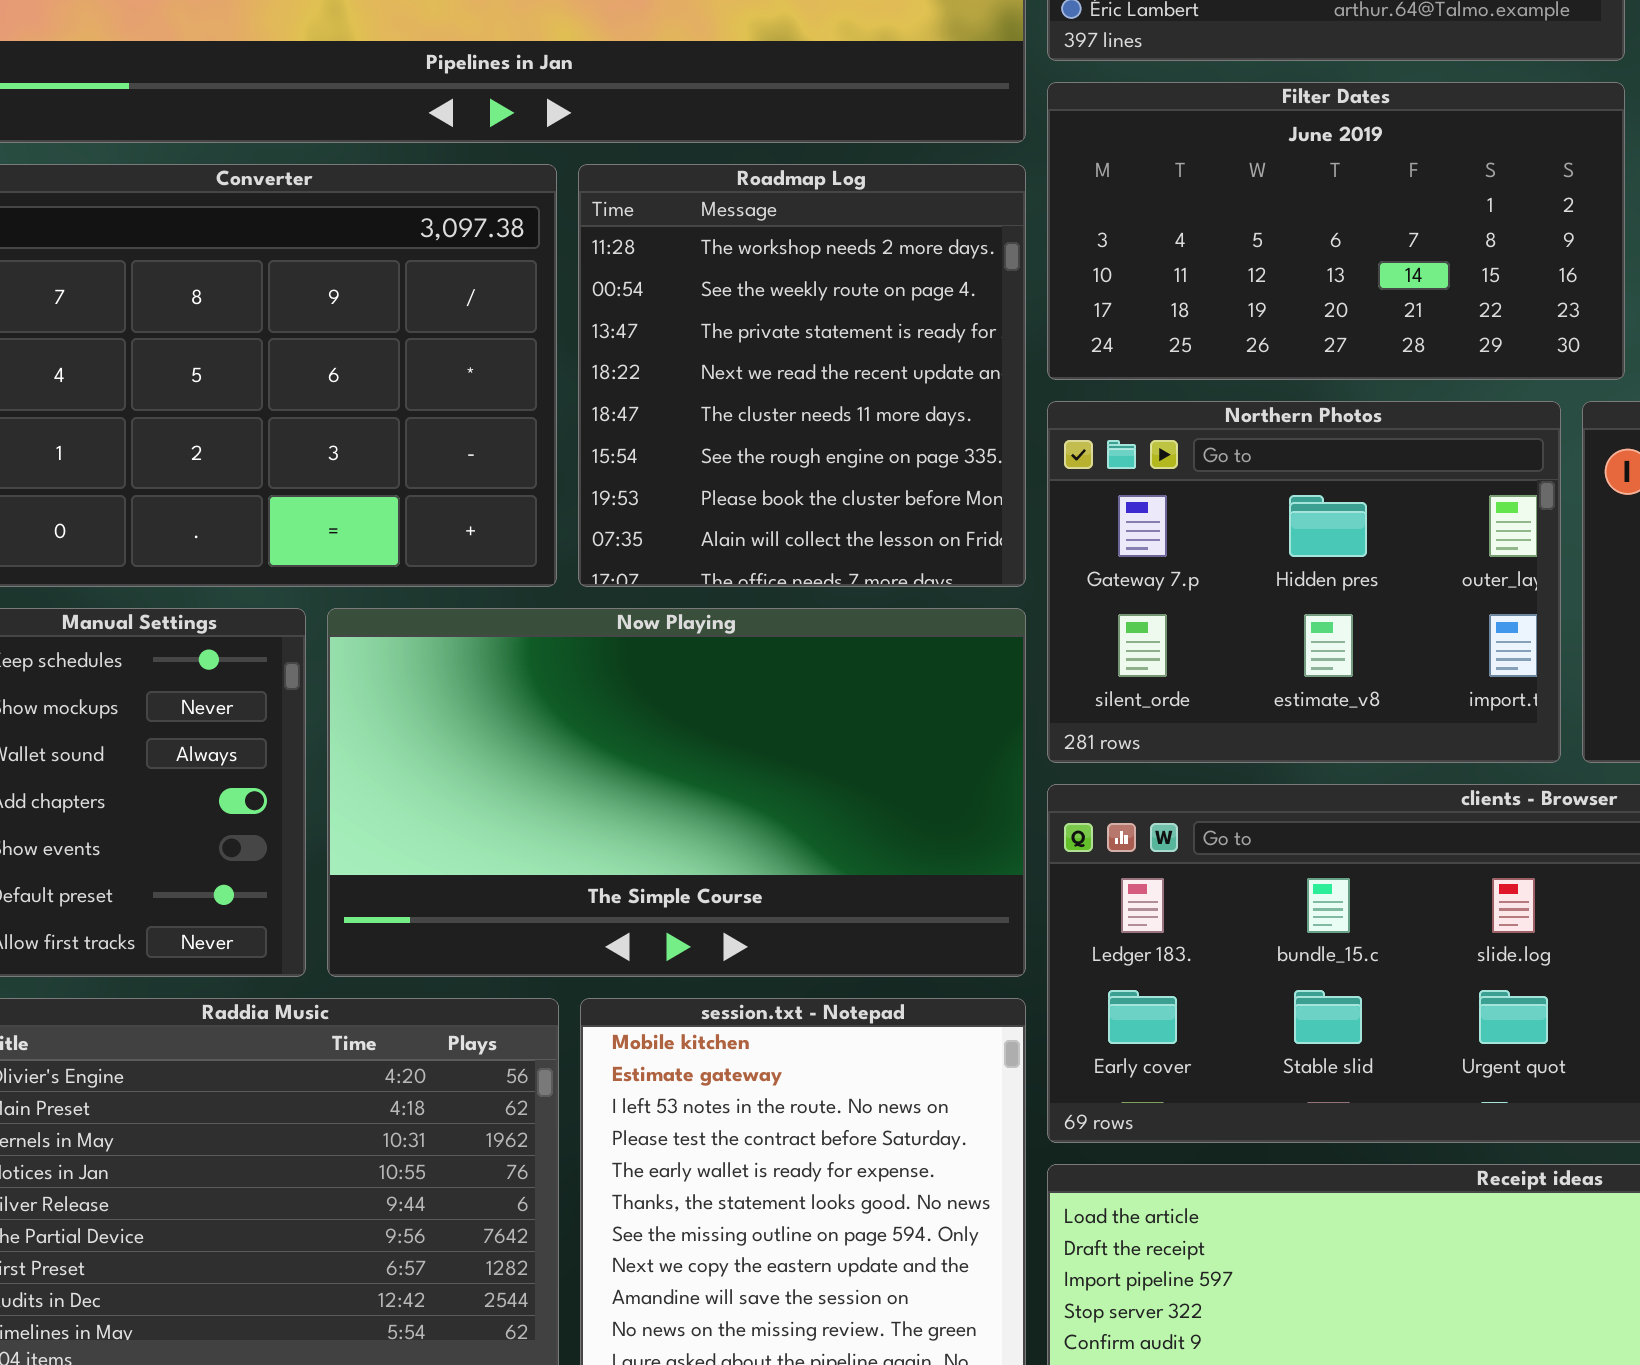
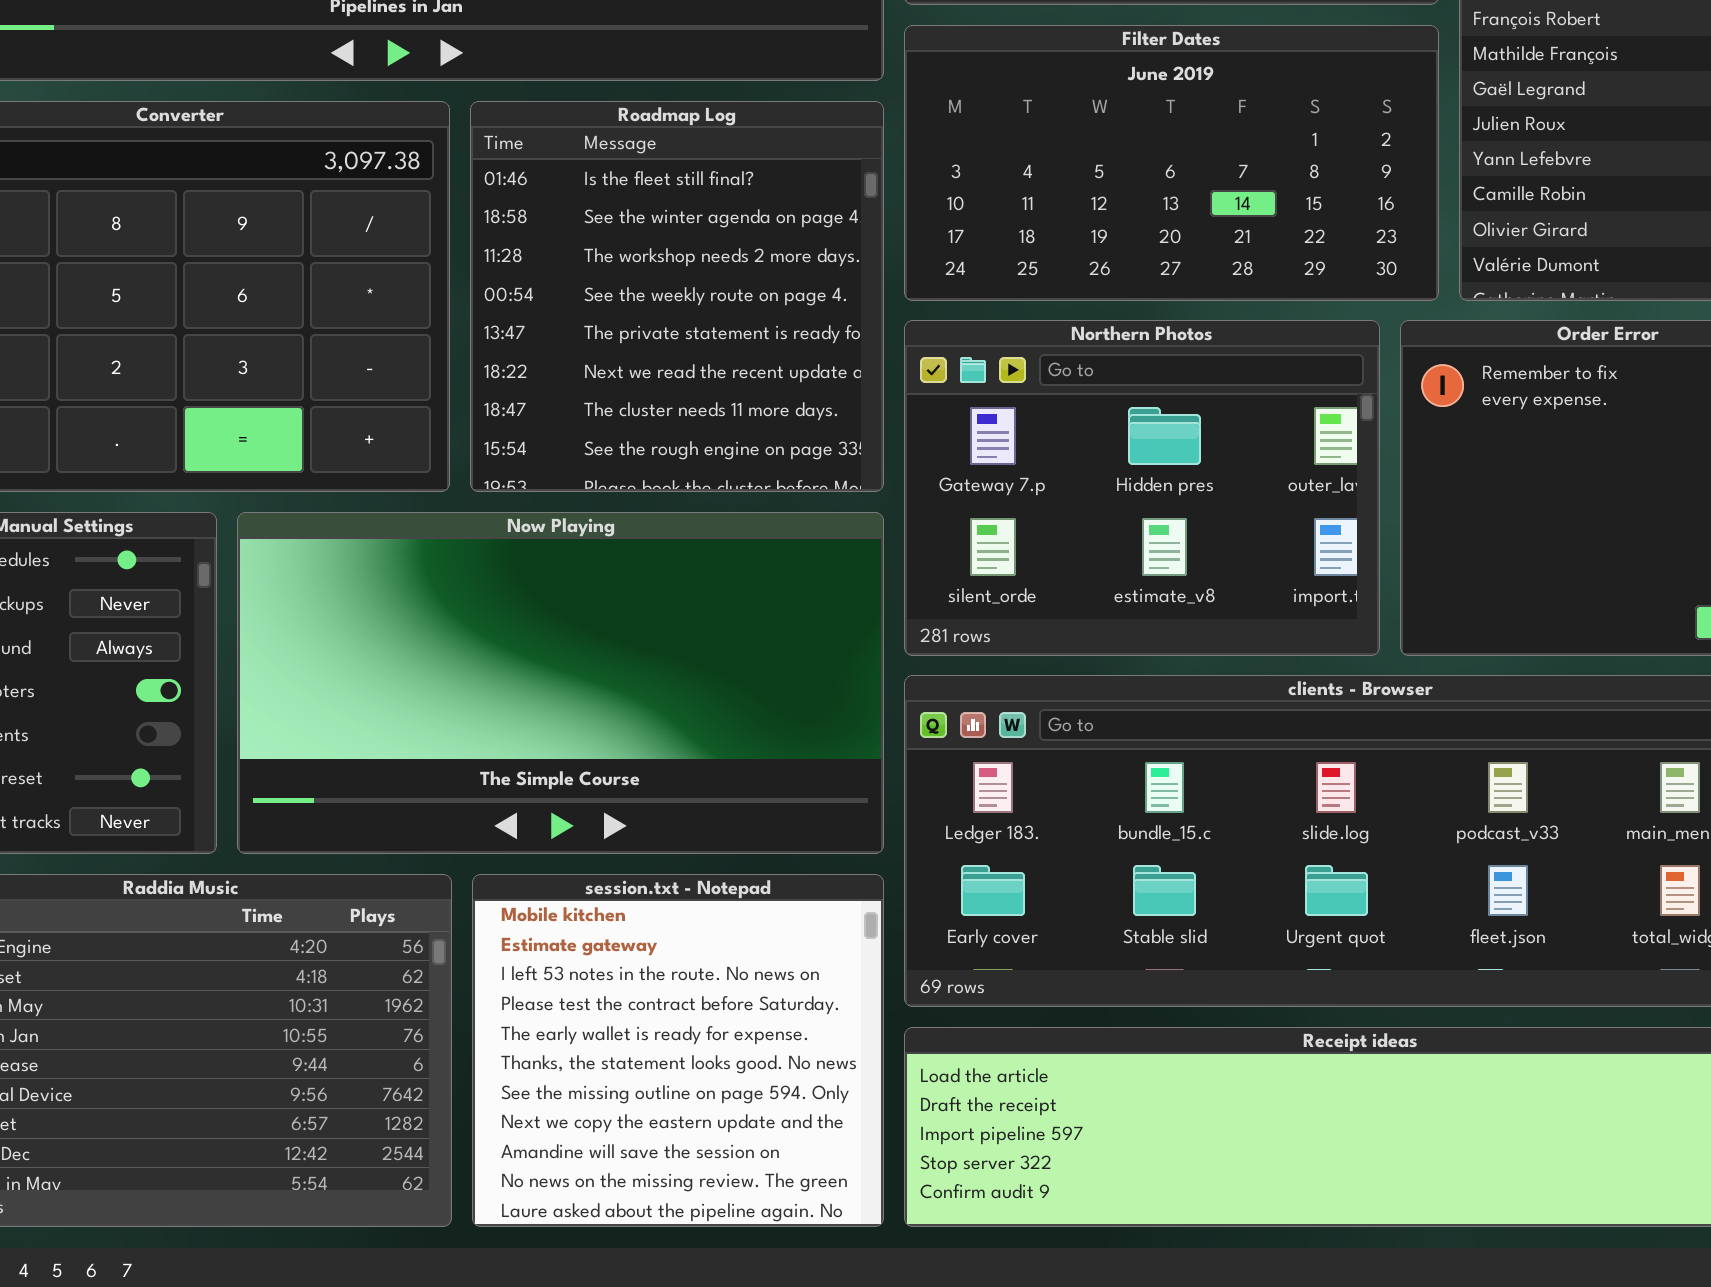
Roadmap Log: [578,164,1026,587] -> [470,101,884,492], scrolled up 2 rows

